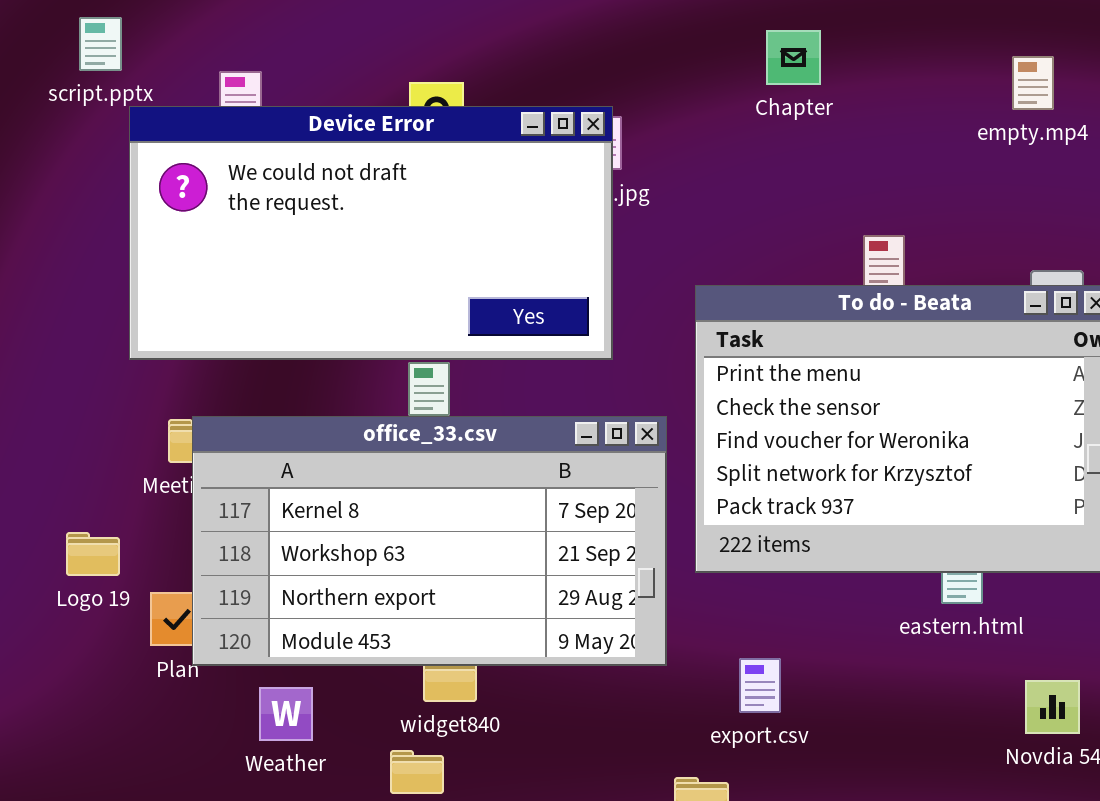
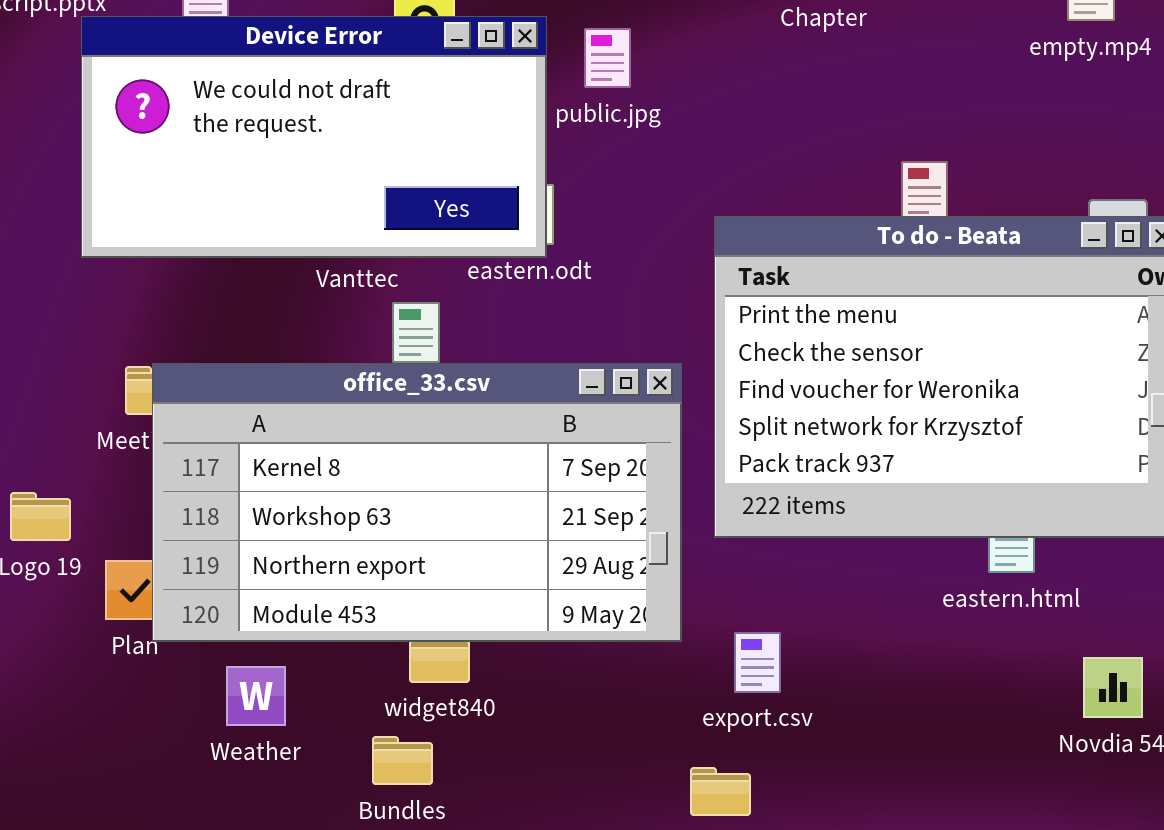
Device Error: [129,106,613,360] -> [81,16,547,258], resized
export.csv: [739,658,781,713] -> [734,632,781,693], moved

